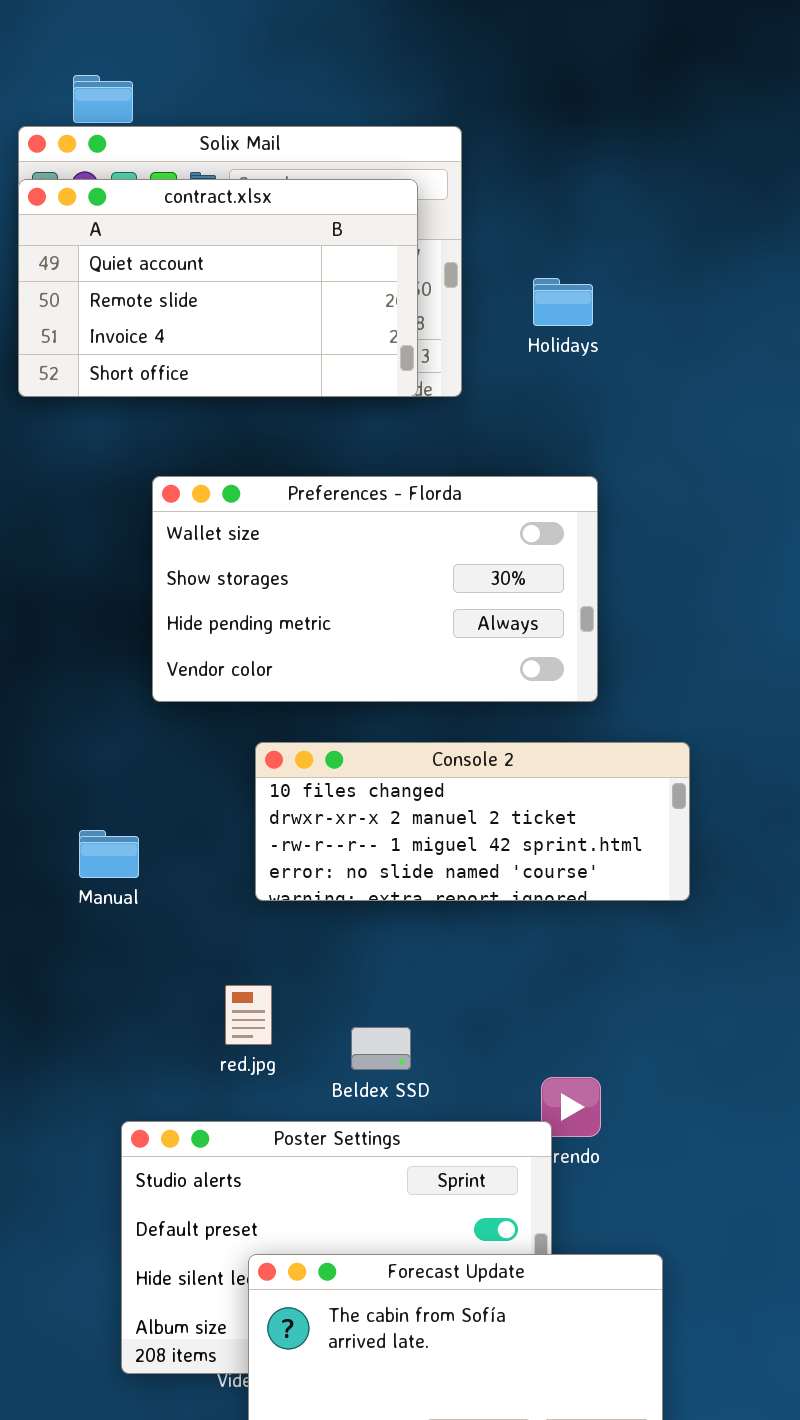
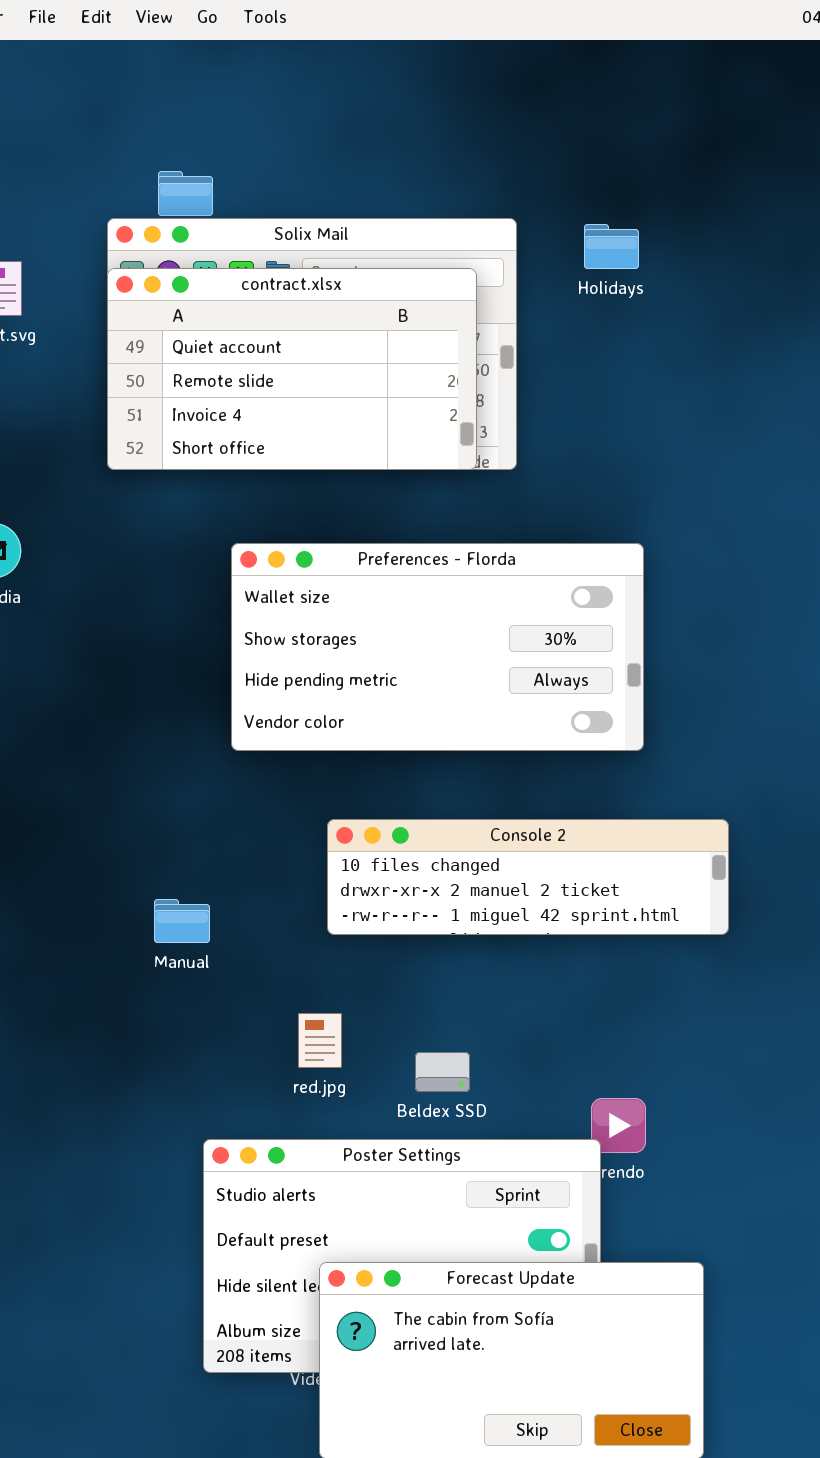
Holidays: [533,278,593,326] -> [584,224,639,269], moved
Console 2: [255,742,690,901] -> [327,819,729,935], resized
Manual: [79,830,139,878] -> [154,899,210,943], moved

